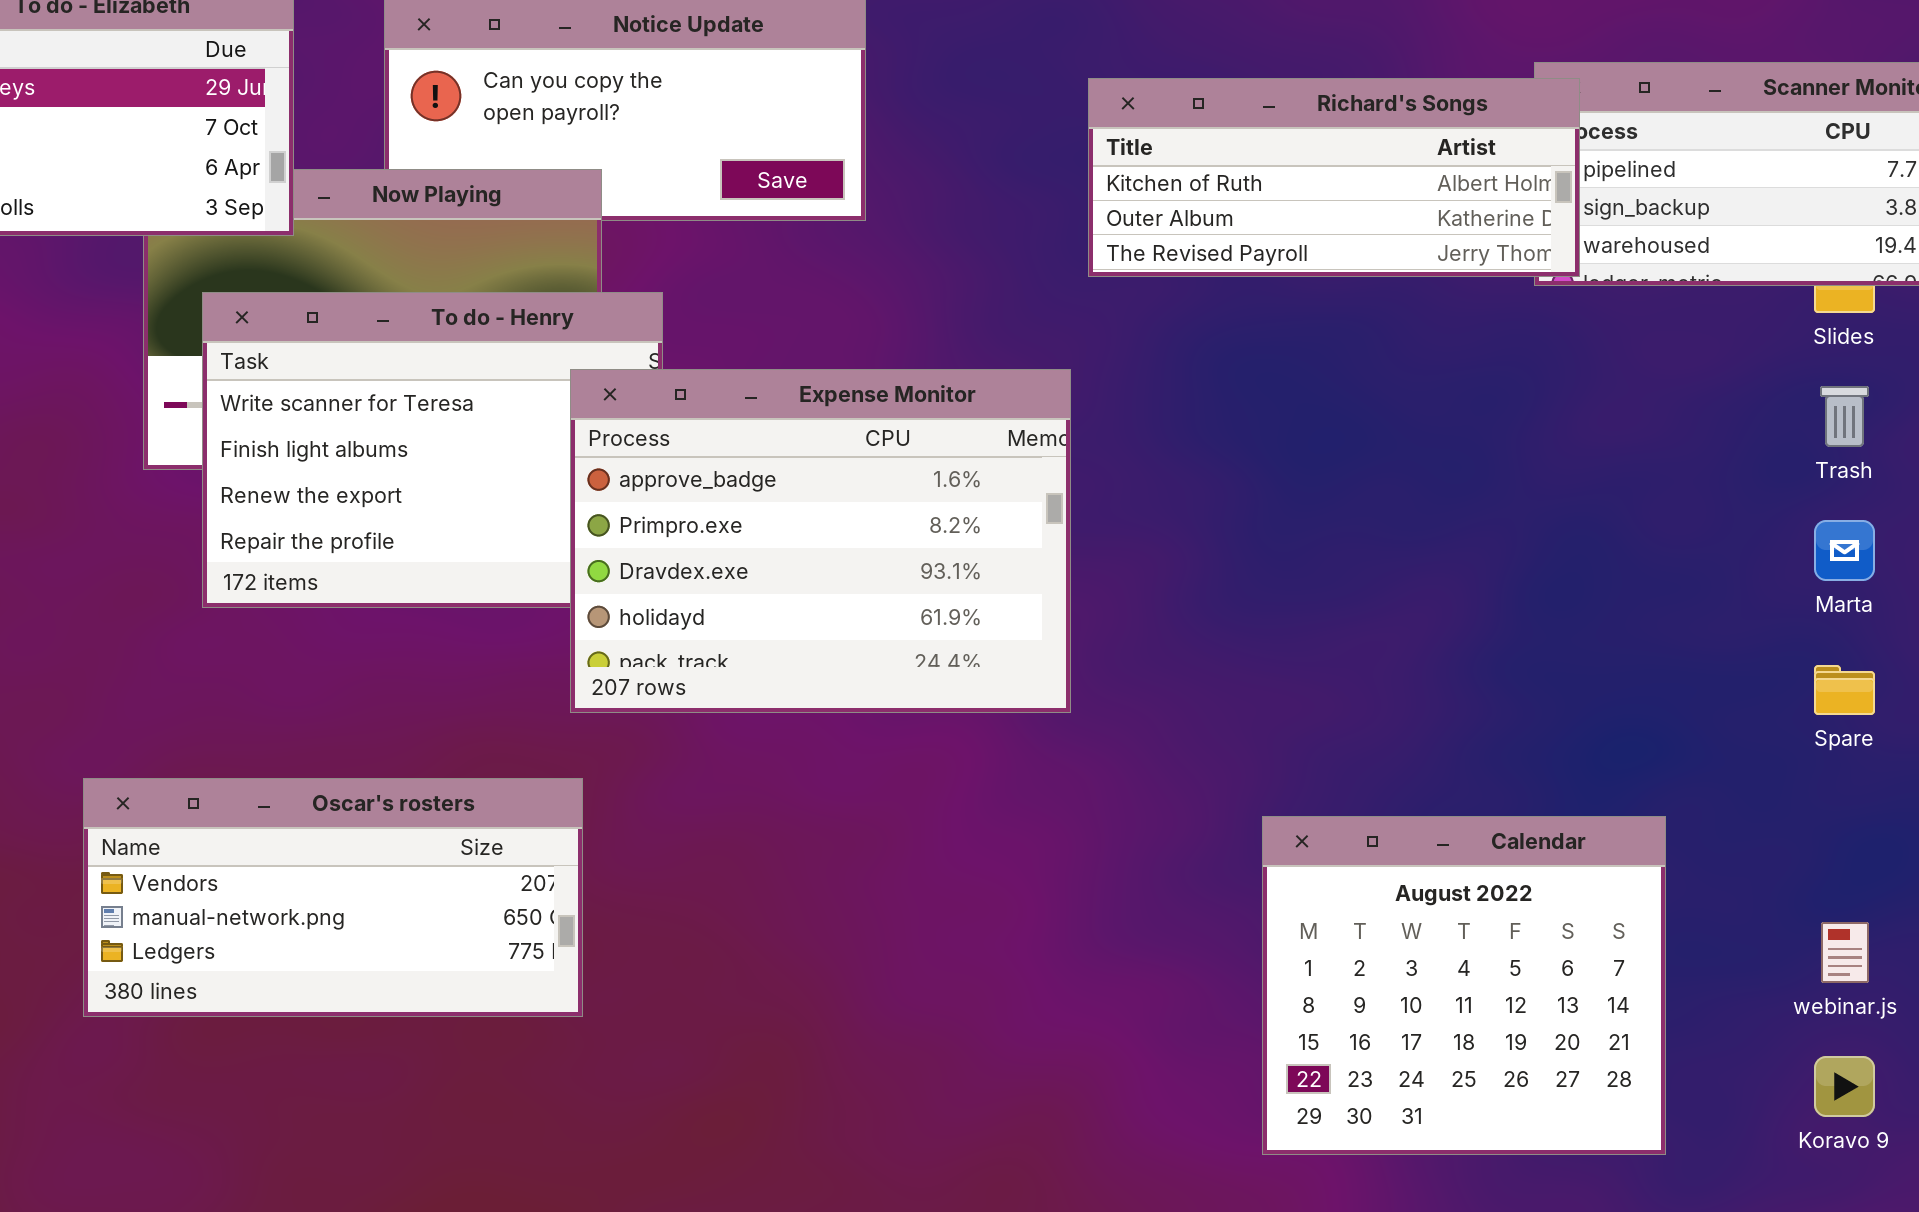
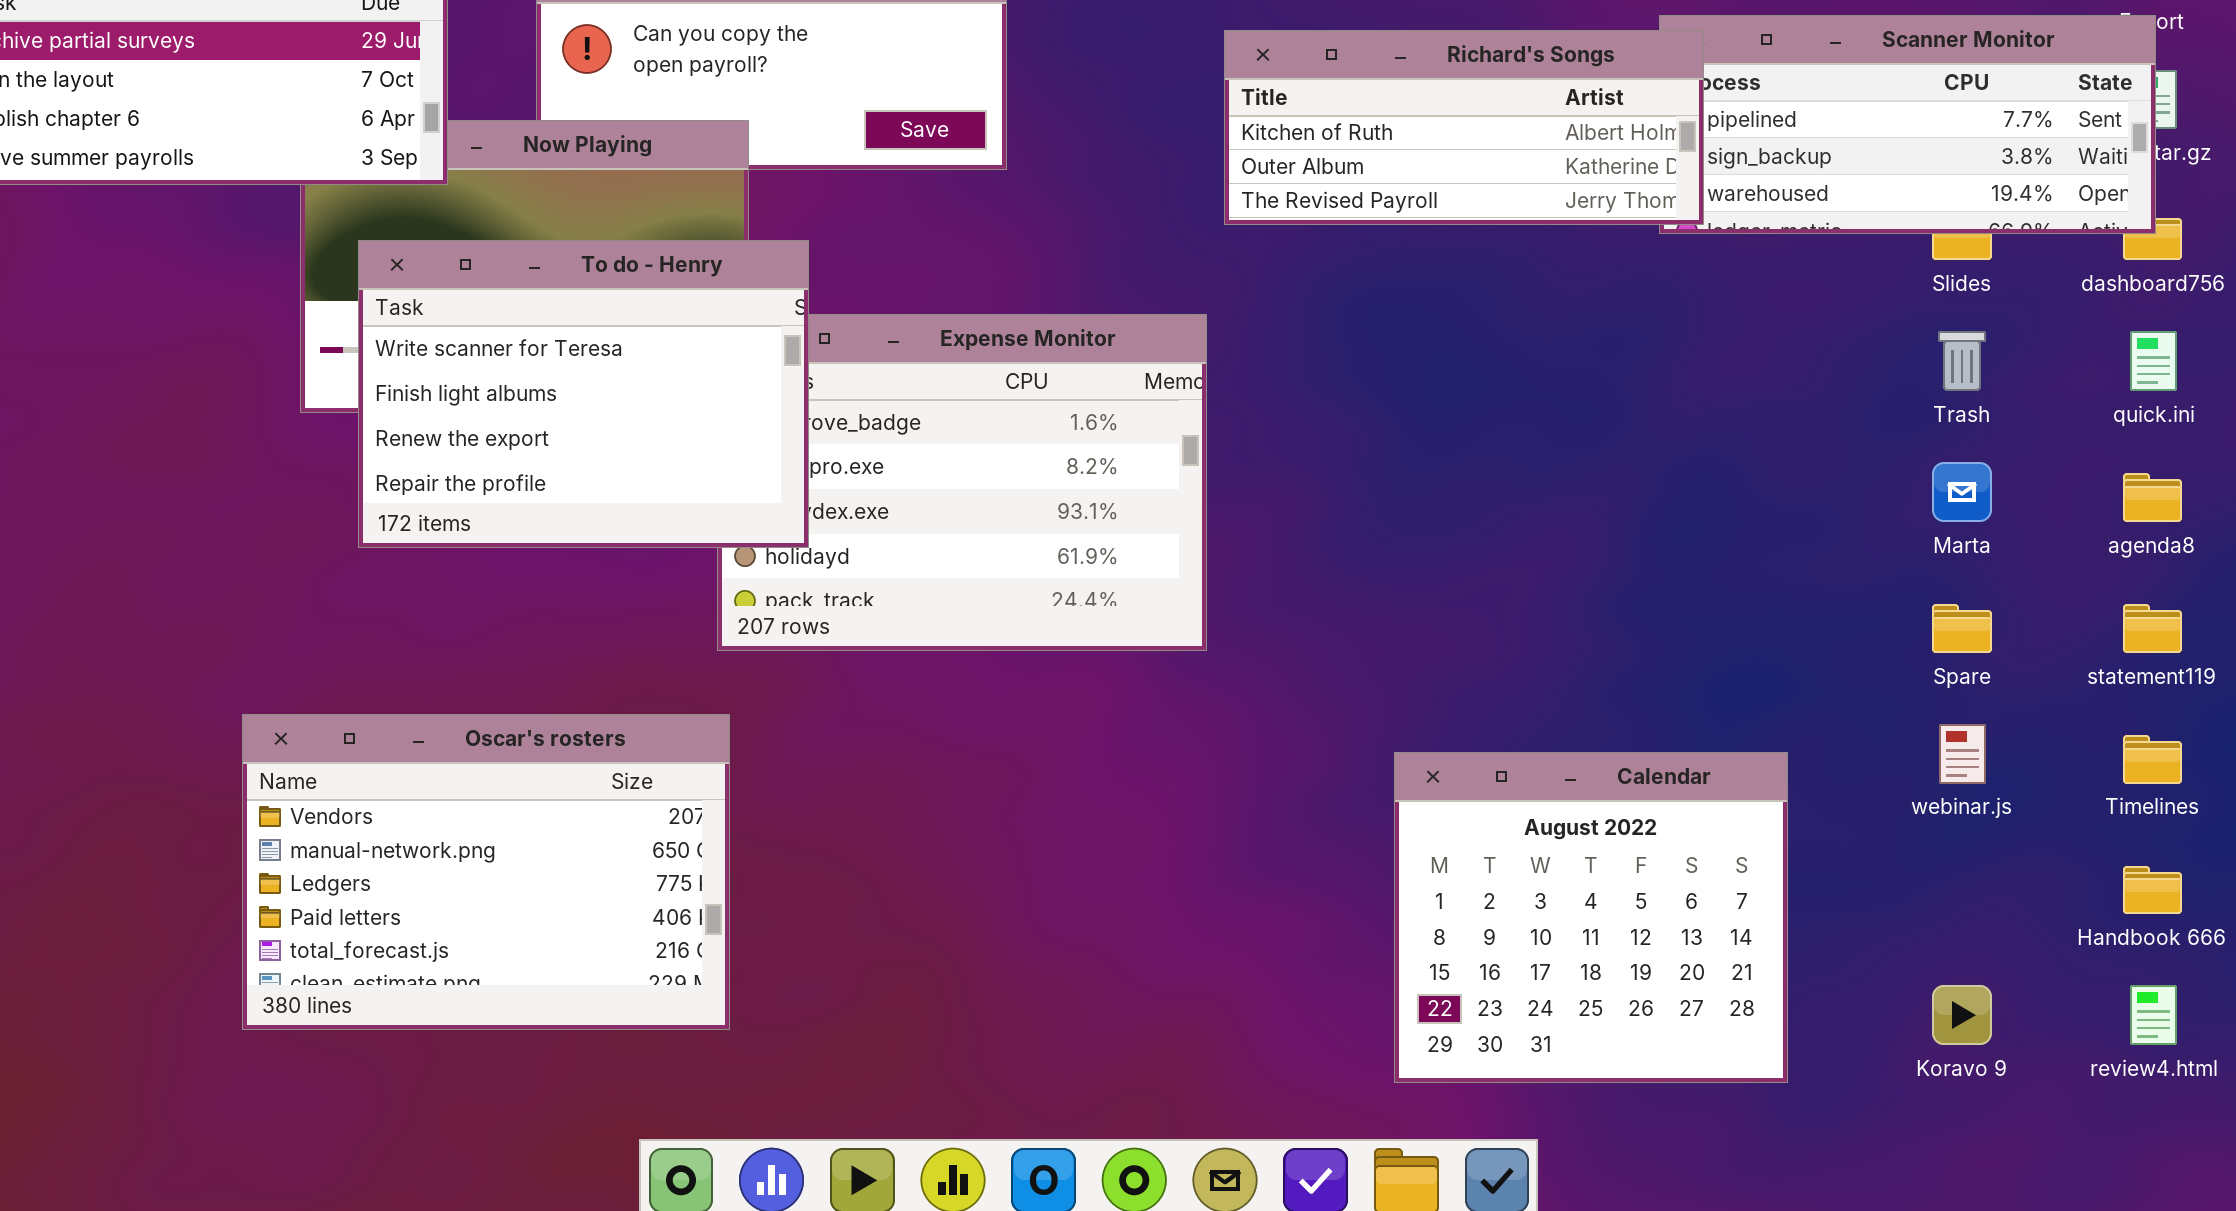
To do - Henry: [202,292,663,608] -> [358,240,809,548], raised
Oscar's rosters: [83,778,583,1017] -> [242,714,730,1030], resized
webinar.js: [1821,922,1869,983] -> [1939,724,1986,784], moved

